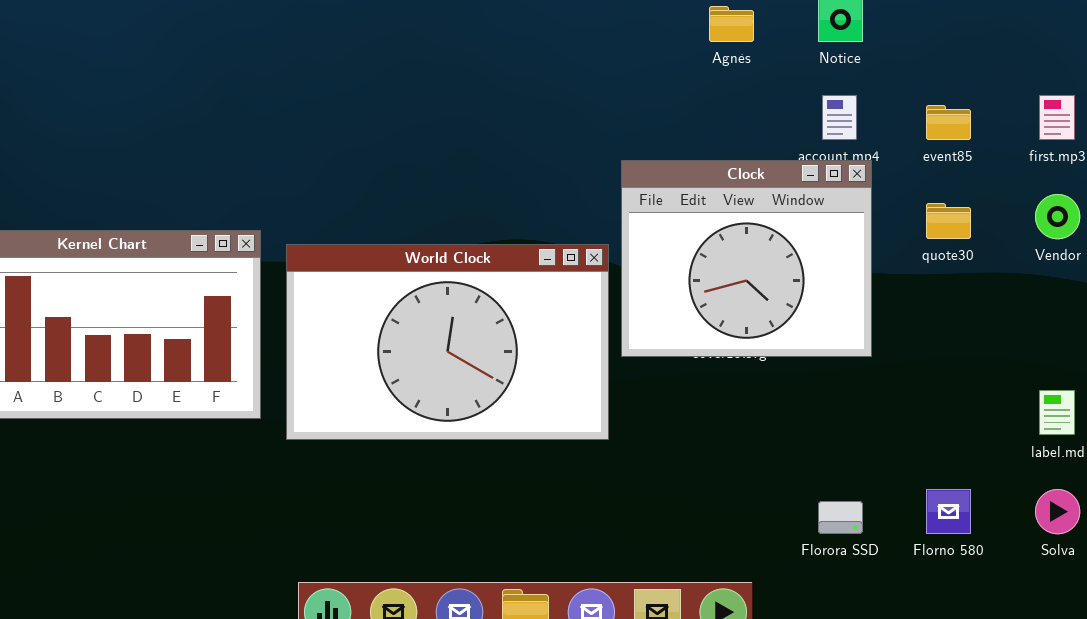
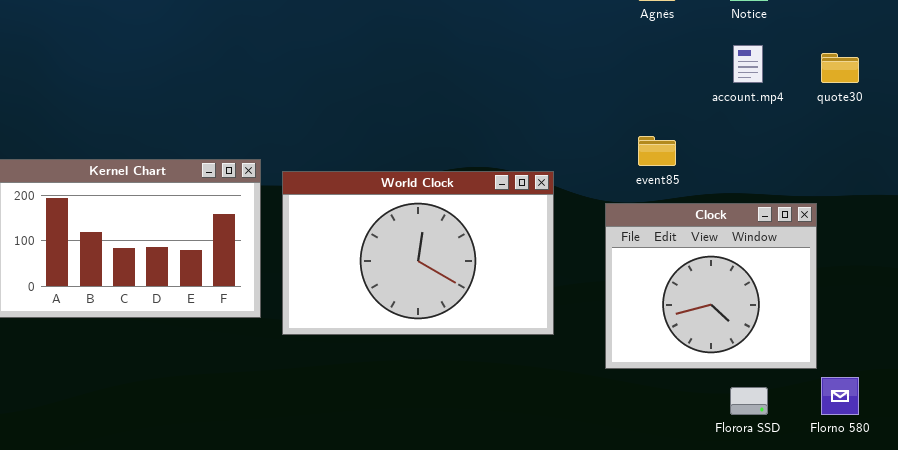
event85: [926,105,971,140] -> [638,136,676,166], moved
Clock: [621,160,872,357] -> [605,203,817,369], moved
quote30: [926,203,971,239] -> [821,53,859,83], moved

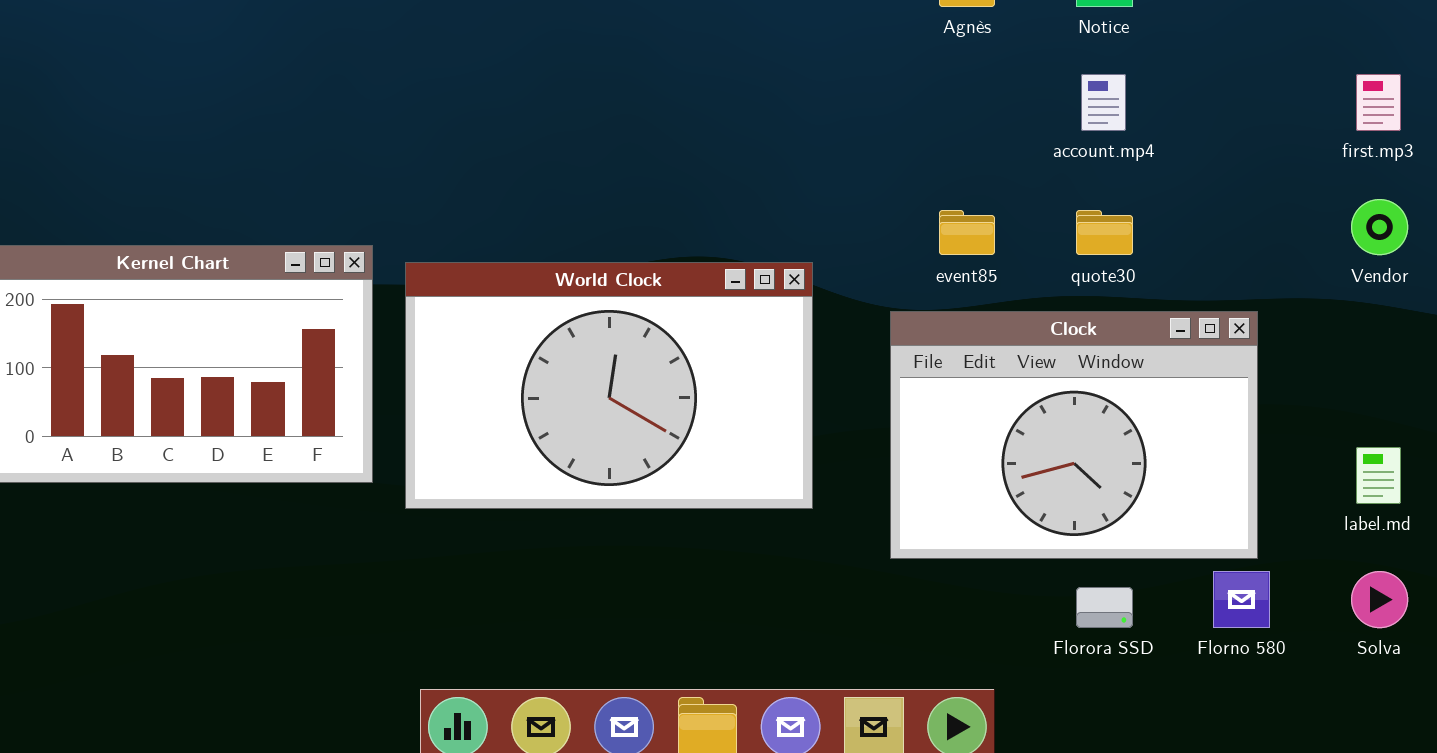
quote30: [821,53,859,83] -> [1076,210,1133,255], moved
Clock: [605,203,817,369] -> [890,311,1258,559], resized

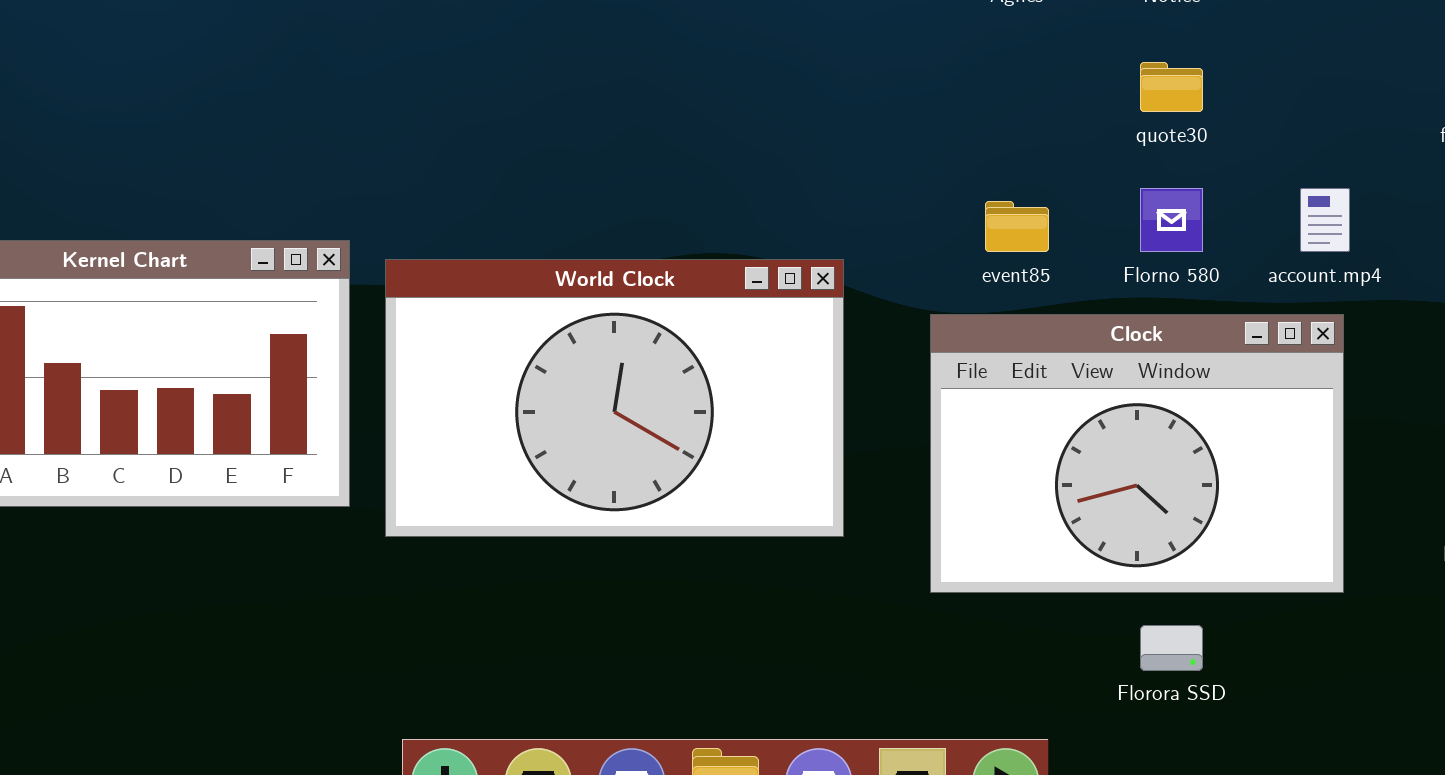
account.mp4: [1081,74,1126,131] -> [1300,188,1350,252], moved
quote30: [1076,210,1133,255] -> [1140,62,1203,112], moved
Florno 580: [1213,571,1270,628] -> [1140,188,1203,252], moved

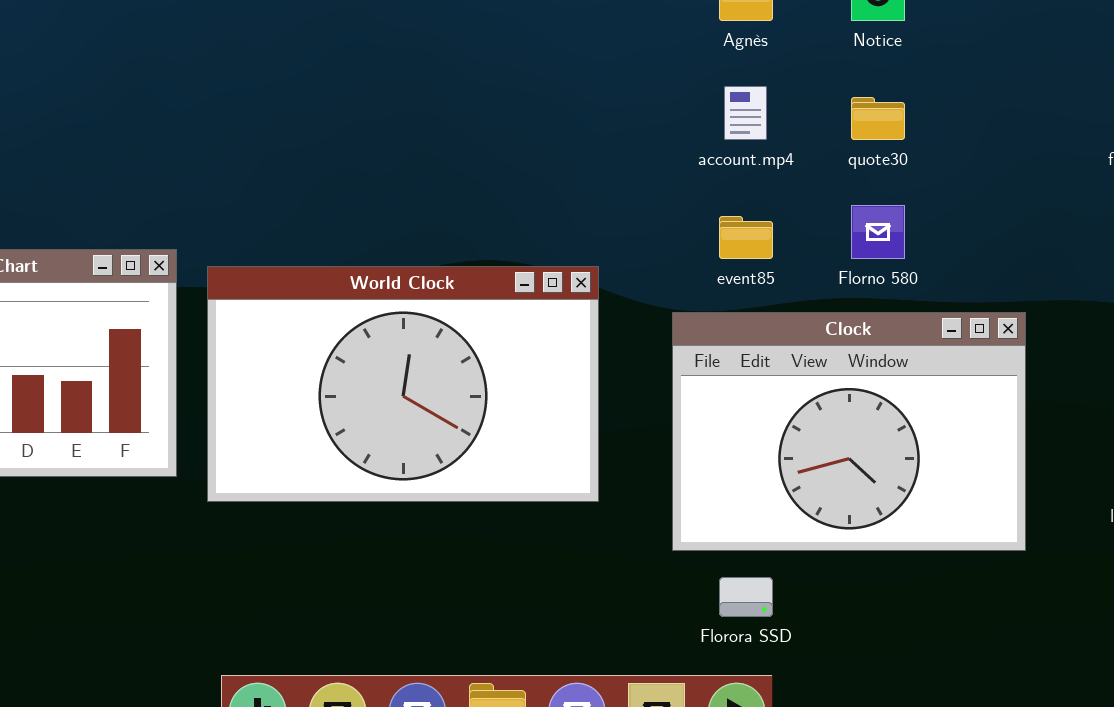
account.mp4: [1300,188,1350,252] -> [724,86,767,140], moved
Florora SSD: [1140,625,1203,671] -> [719,577,773,617], moved

